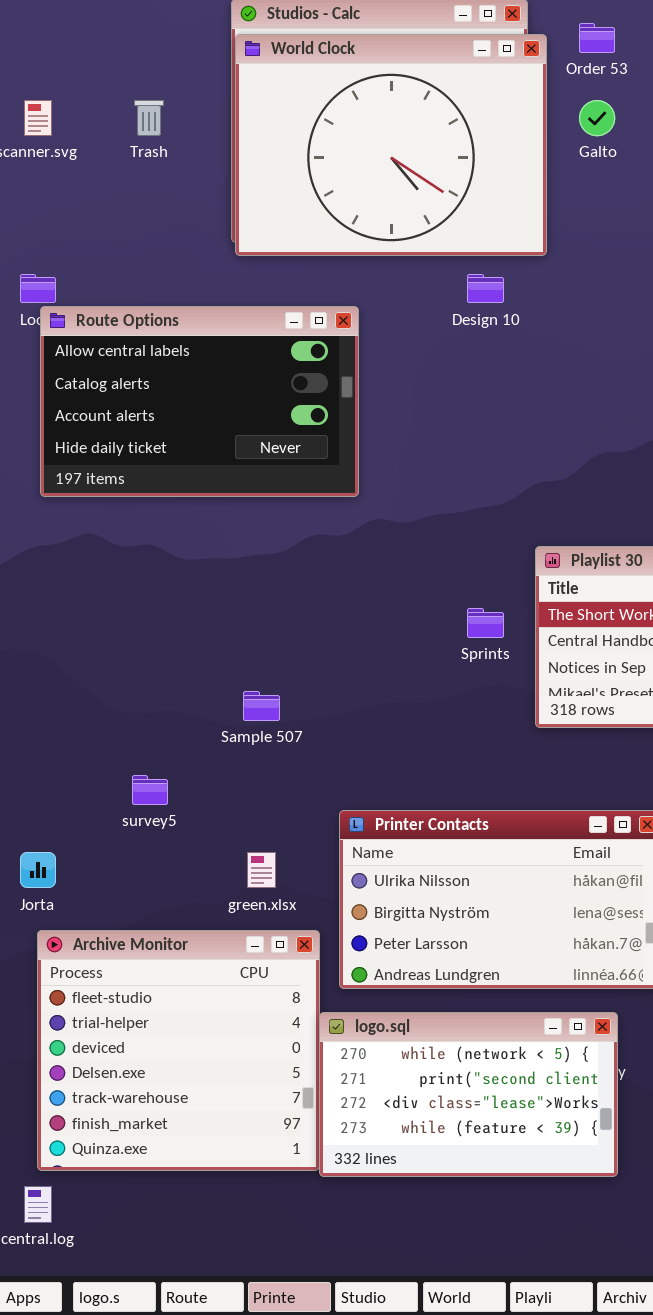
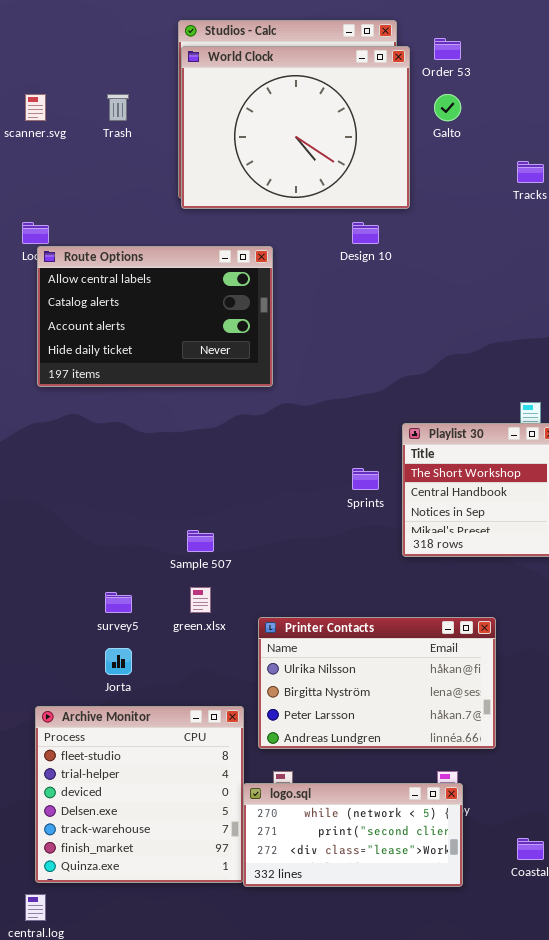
Jorta: [20,852,56,888] -> [105,648,132,675], moved
green.xlsx: [247,852,276,888] -> [190,587,211,613], moved
logo.sql: [319,1012,618,1177] -> [243,783,463,887], resized

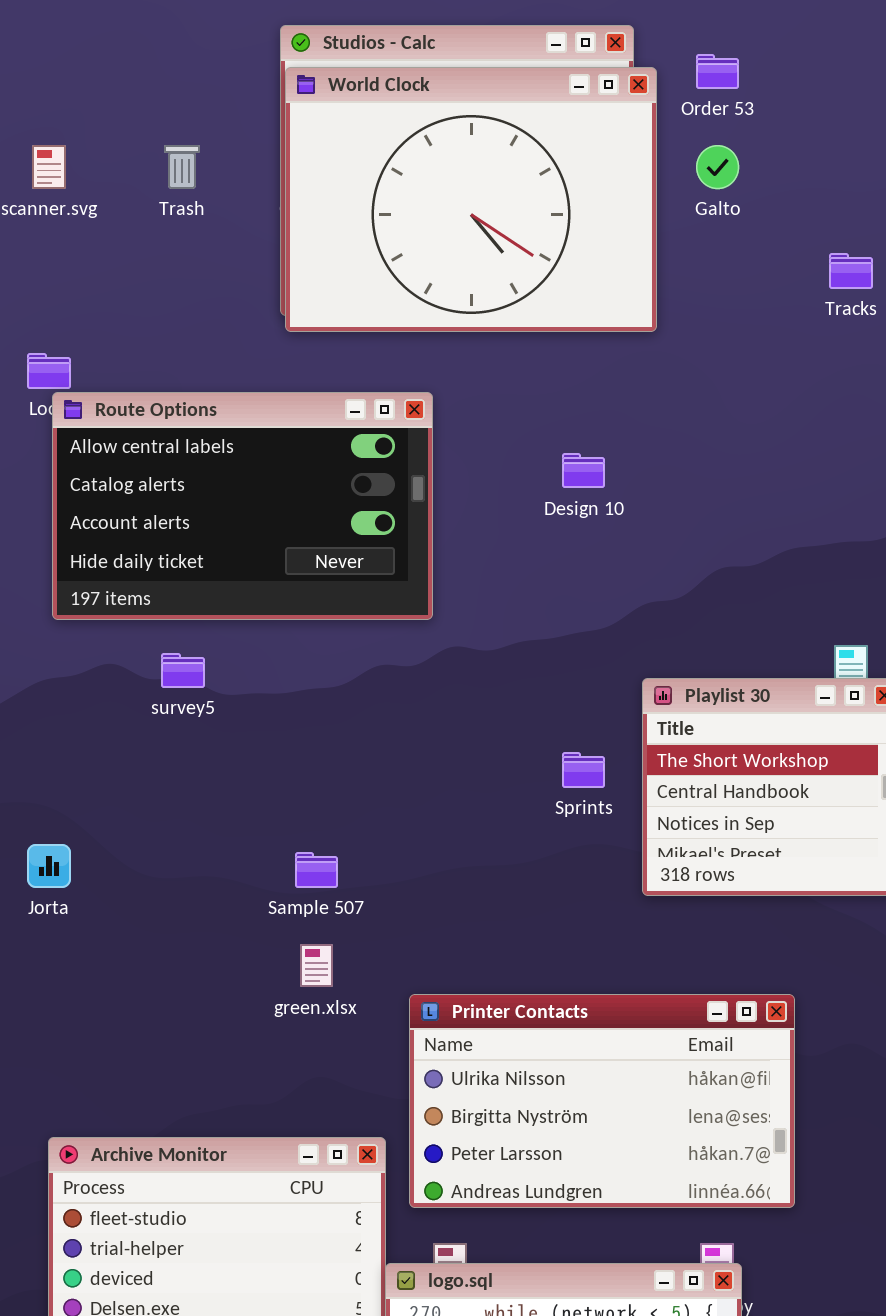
Design 10: [352,222,379,244] -> [562,453,605,488], moved
survey5: [105,592,132,613] -> [161,653,205,688], moved
Jorta: [105,648,132,675] -> [27,844,71,888], moved

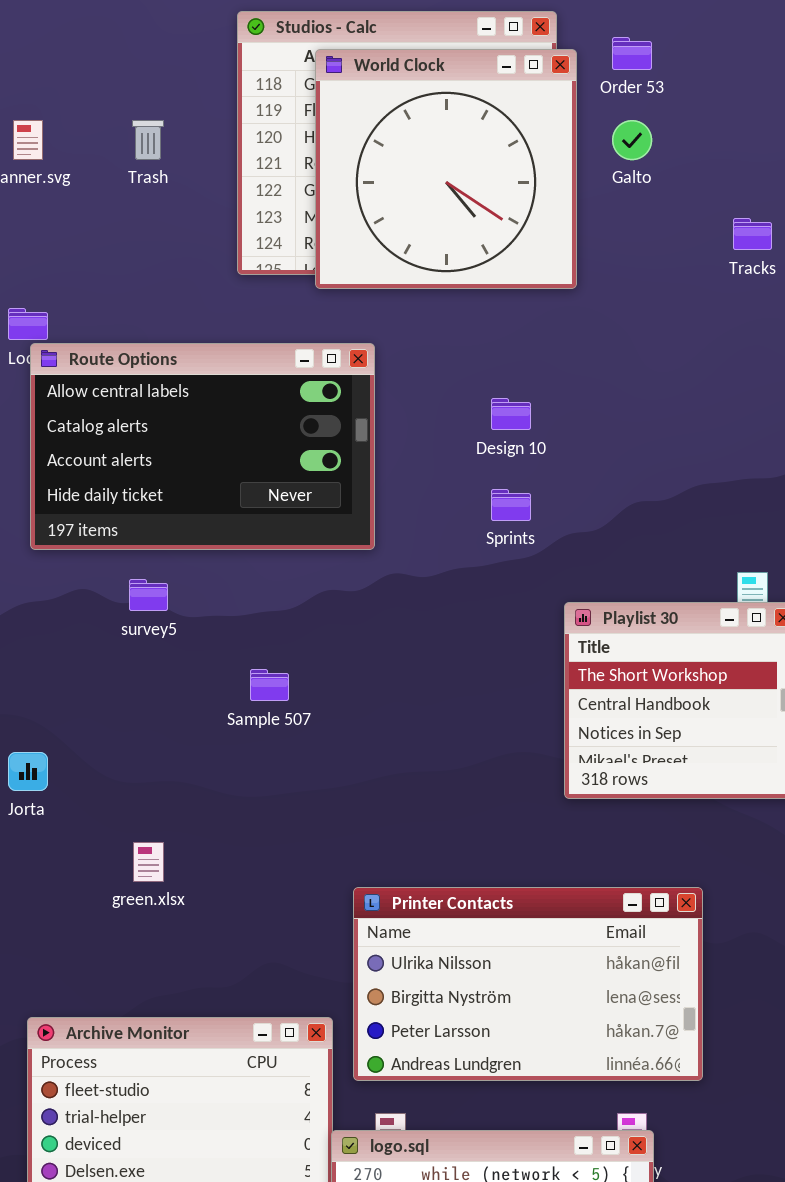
World Clock: [285,67,657,332] -> [315,49,577,289], resized
Sprints: [562,752,605,788] -> [491,489,531,521], moved
Sample 507: [295,852,338,888] -> [250,669,289,701], moved
green.xlsx: [300,944,333,987] -> [133,842,164,882], moved

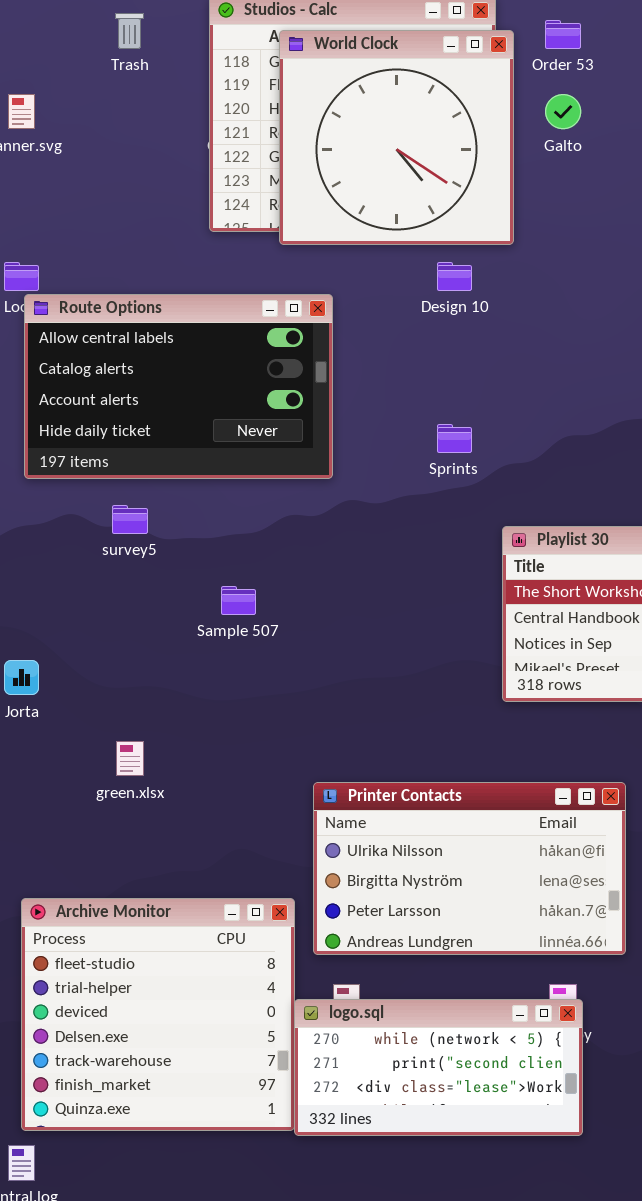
Trash: [132,120,164,160] -> [115,13,144,49], moved
Design 10: [491,398,531,430] -> [437,262,472,291], moved

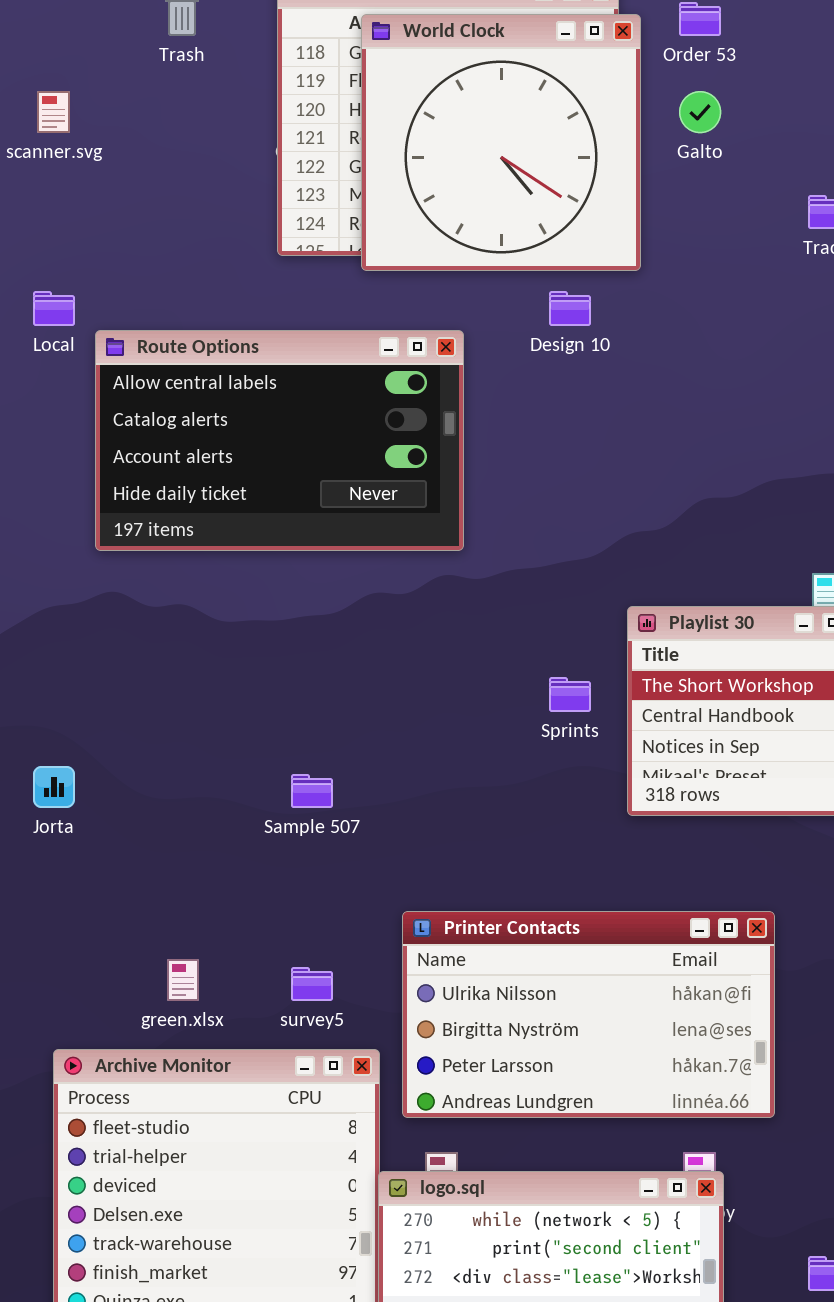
Route Options: [24,294,333,479] -> [95,330,464,551], moved
Sprints: [437,424,472,453] -> [549,677,591,712], moved
survey5: [112,505,148,534] -> [291,967,333,1001], moved
Sample 507: [221,586,256,615] -> [291,774,333,808], moved
green.xlsx: [116,741,144,776] -> [167,959,199,1001], moved

